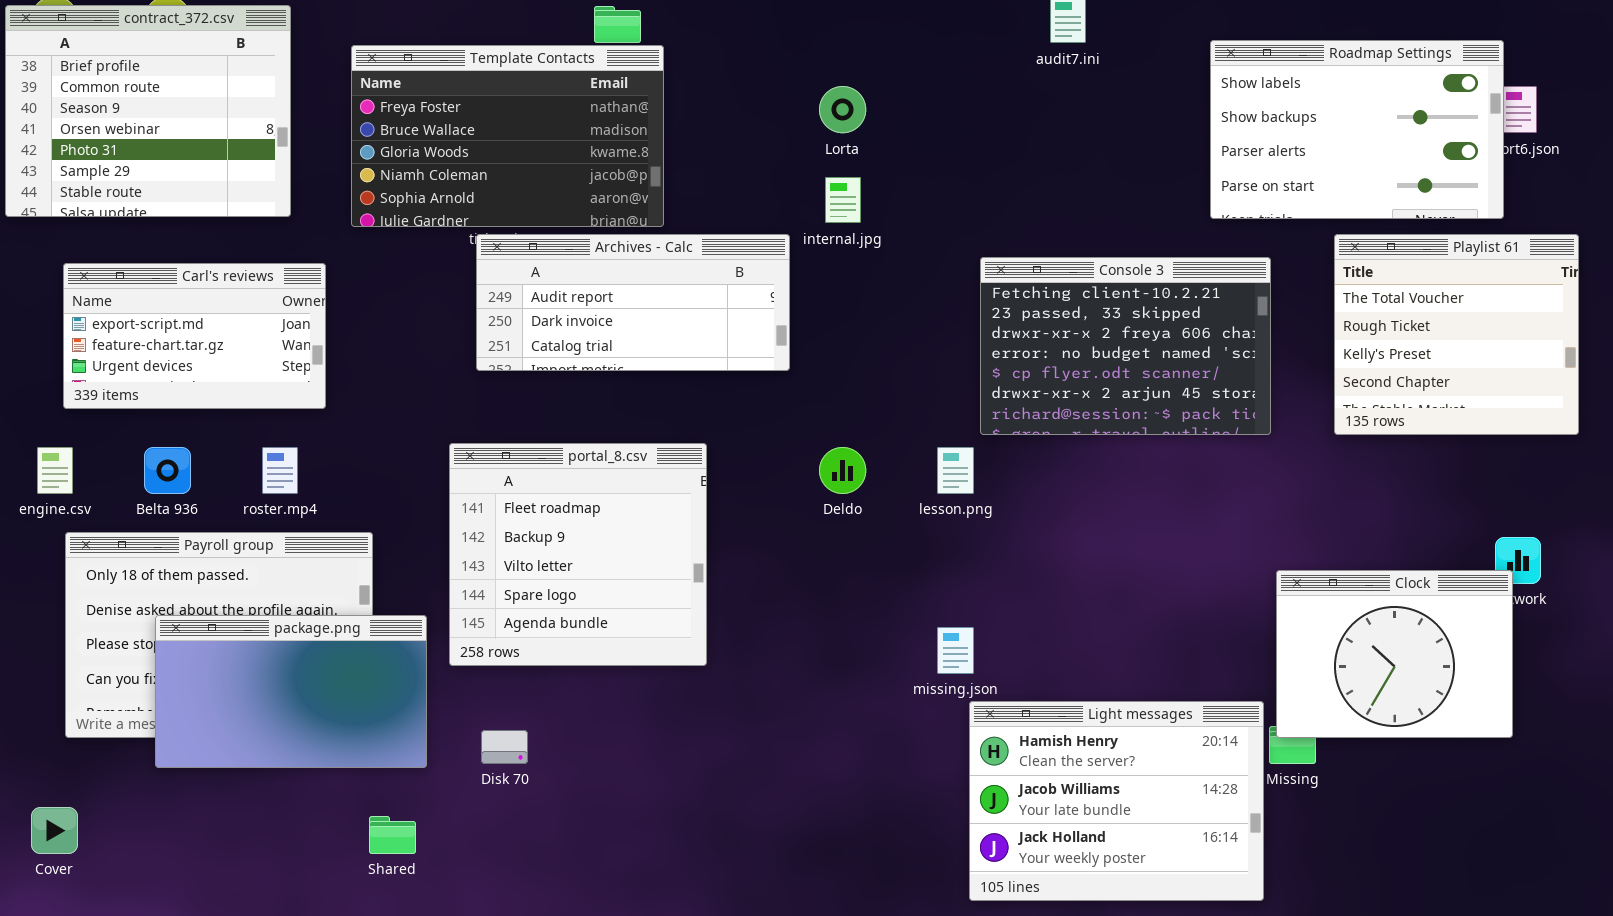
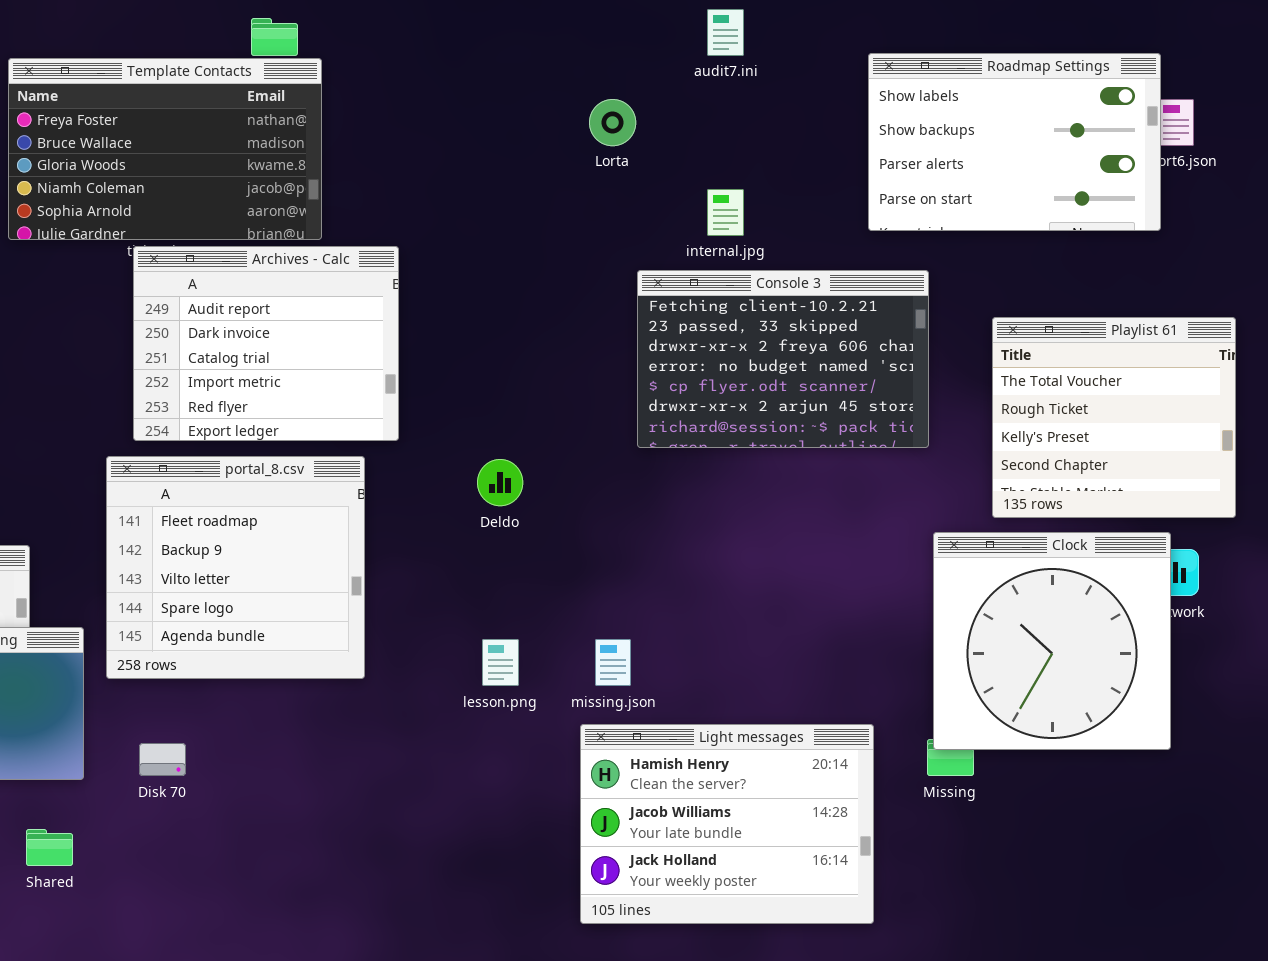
Lorta: [819,86,866,133] -> [589,99,636,146], moved
internal.jpg: [825,177,861,223] -> [707,189,744,236], moved
Archives - Calc: [476,234,790,371] -> [133,246,399,441], resized
Playlist 61: [1334,234,1579,435] -> [992,317,1236,518], moved
lesson.png: [937,447,974,494] -> [482,639,519,686], moved
Clock: [1276,570,1513,738] -> [933,532,1171,750], resized
Light messages: [969,701,1264,901] -> [580,724,874,924], moved

